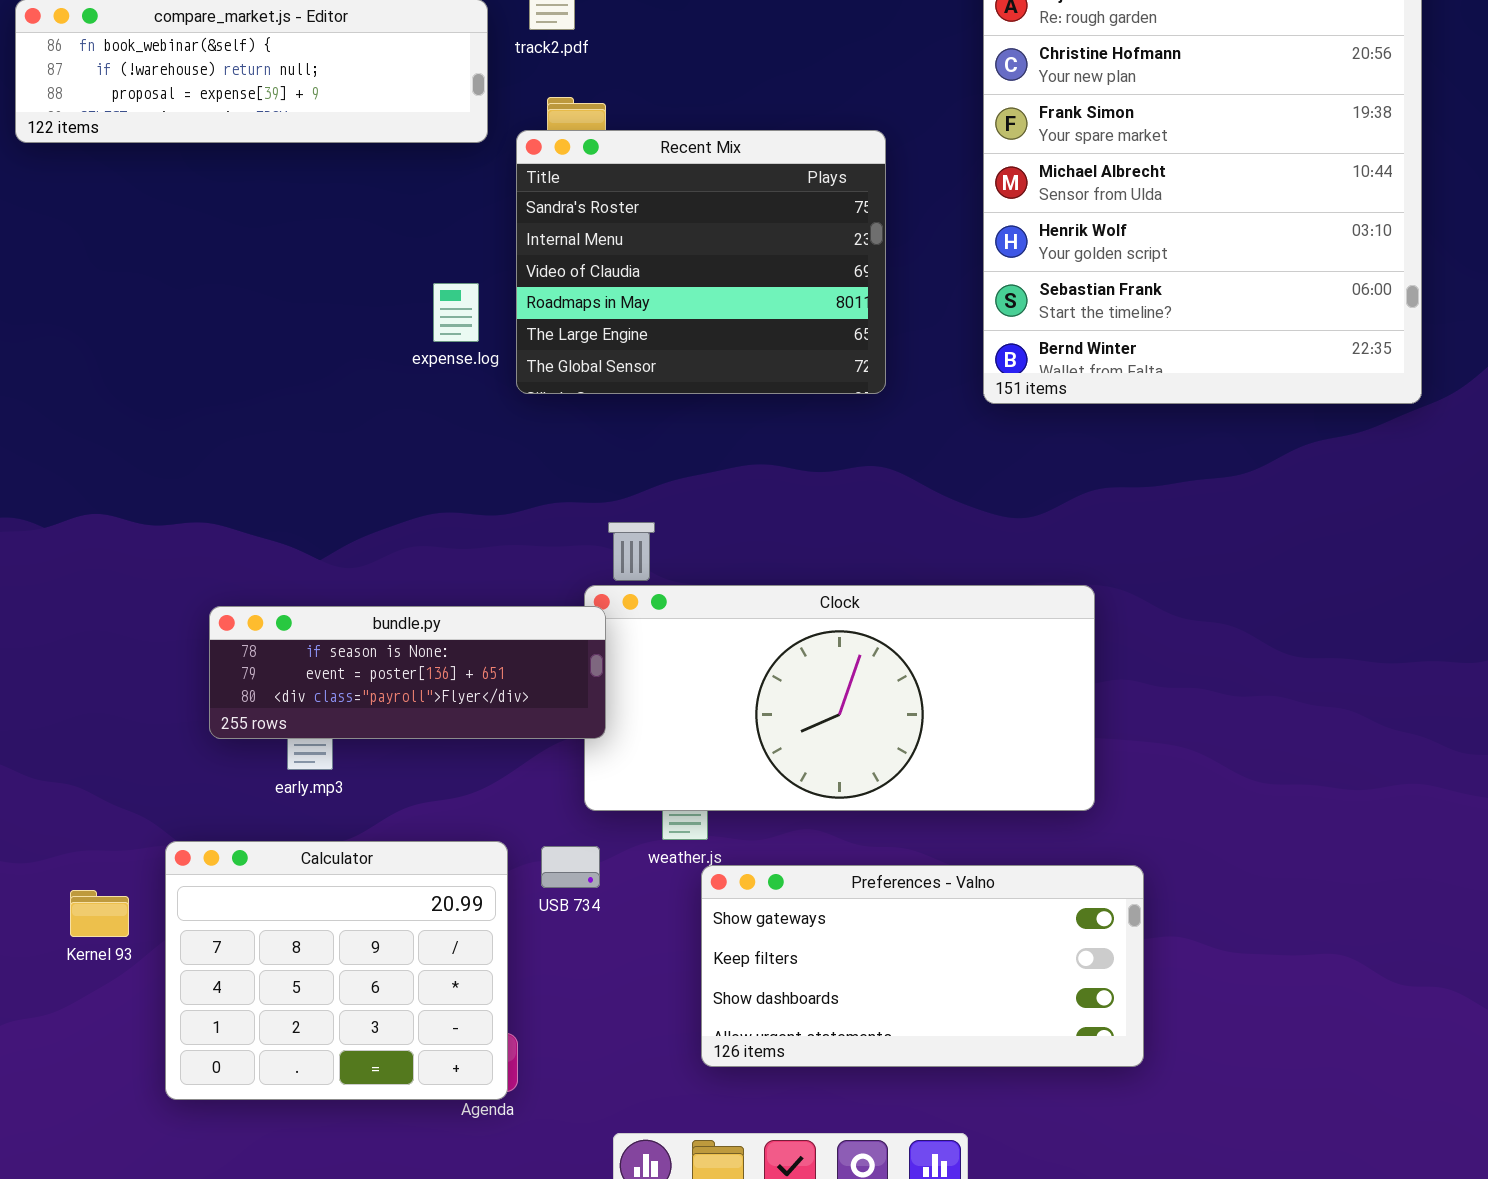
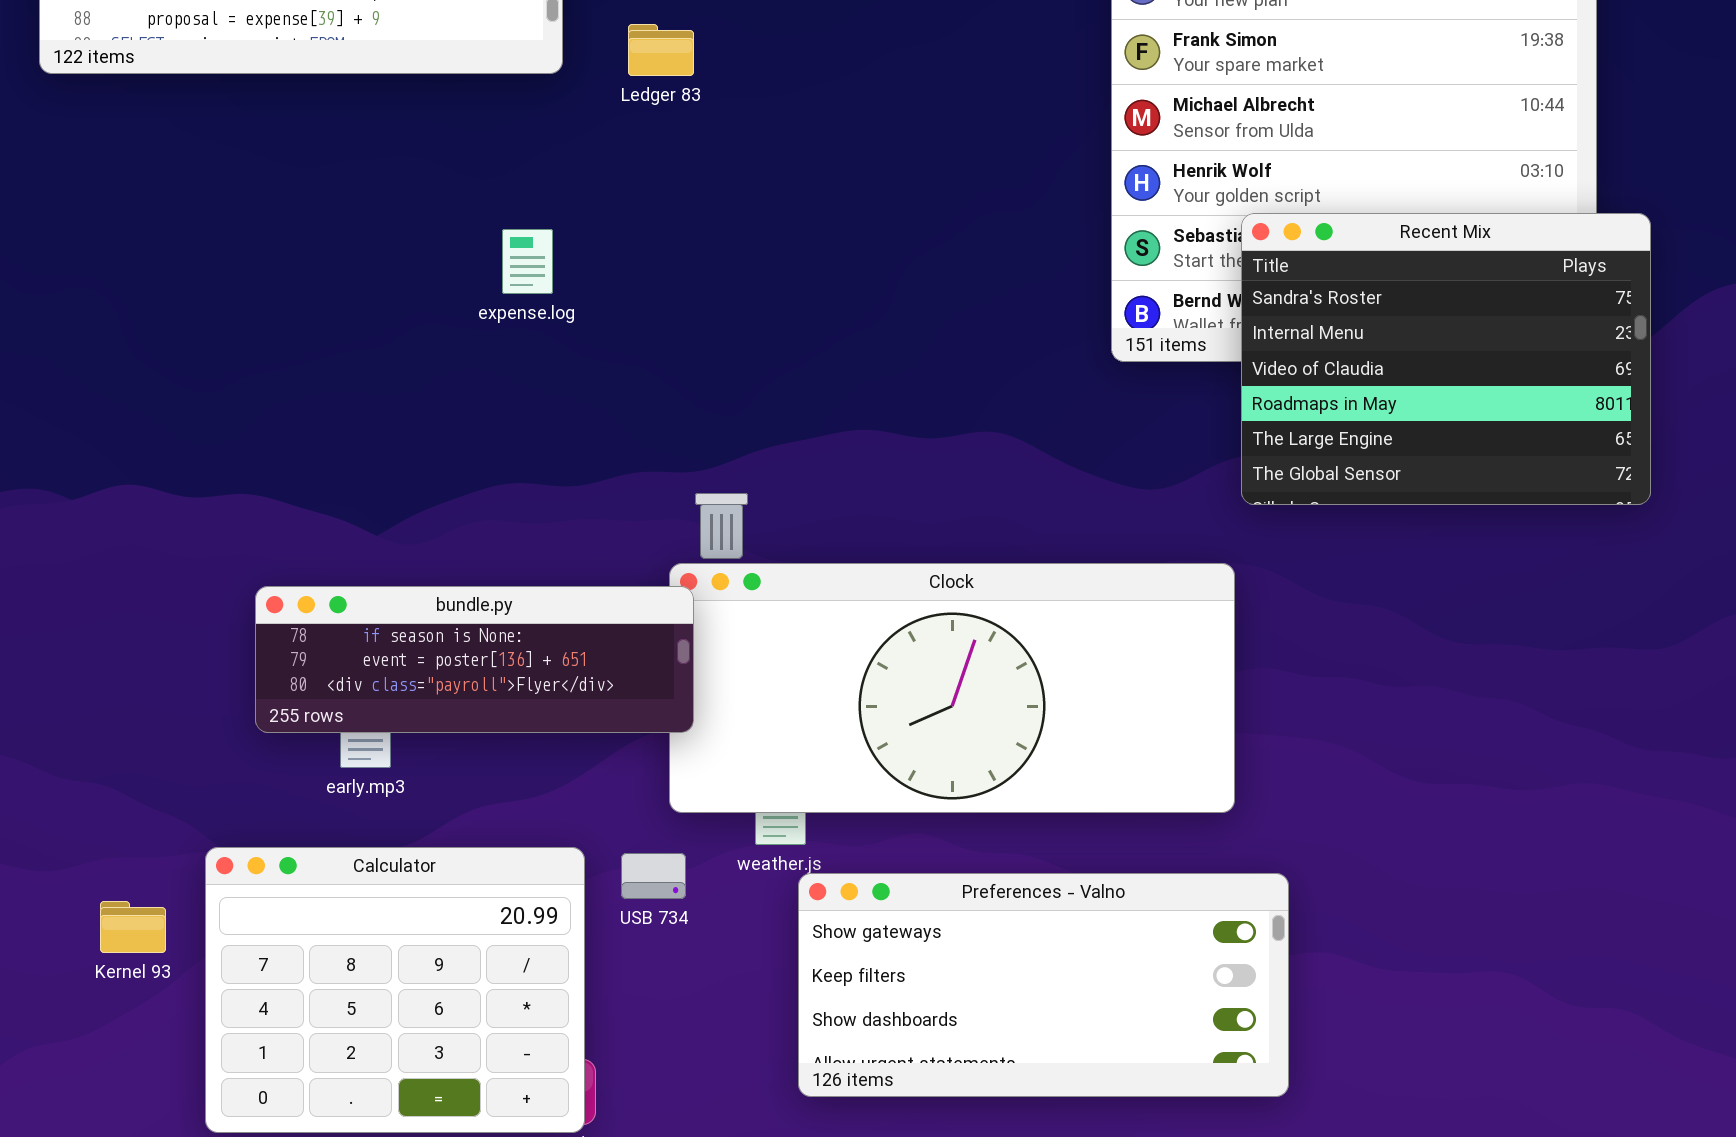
Recent Mix: [516,130,886,394] -> [1241,213,1651,505], moved

